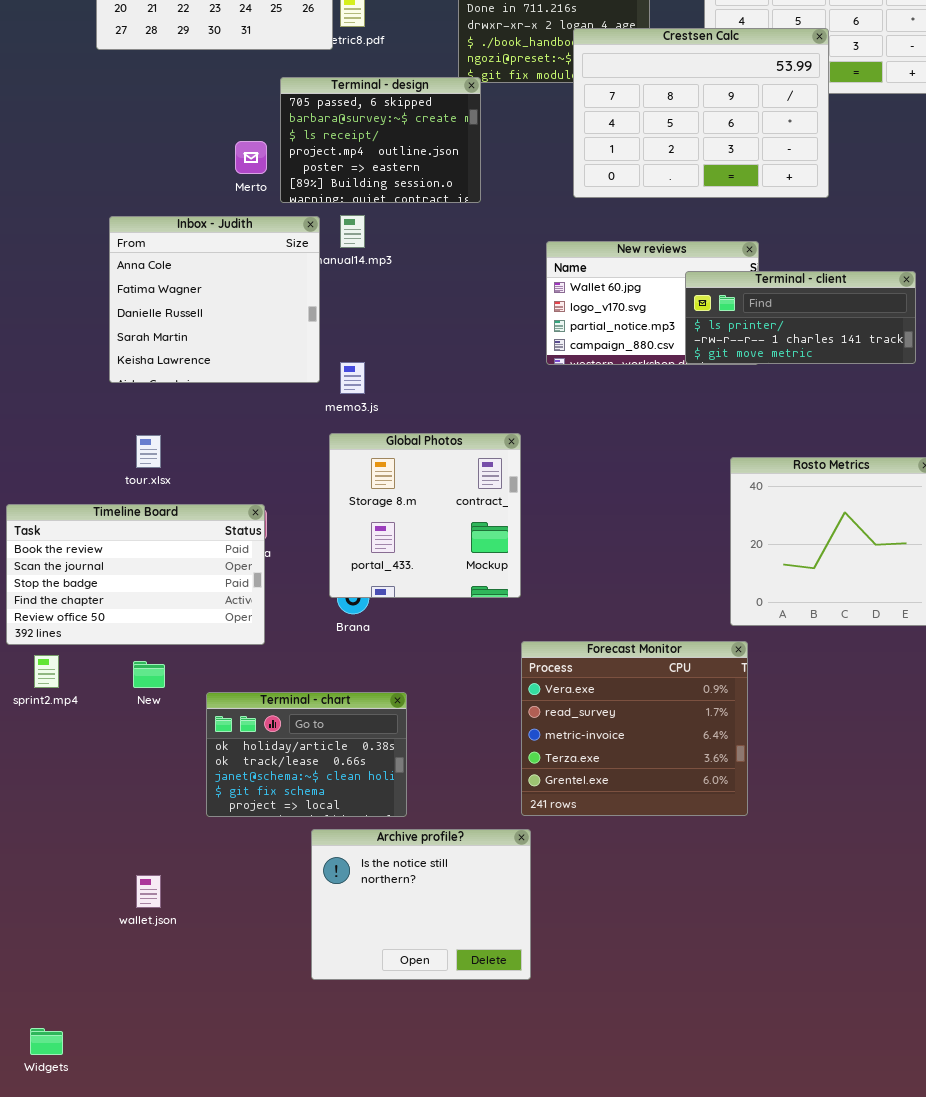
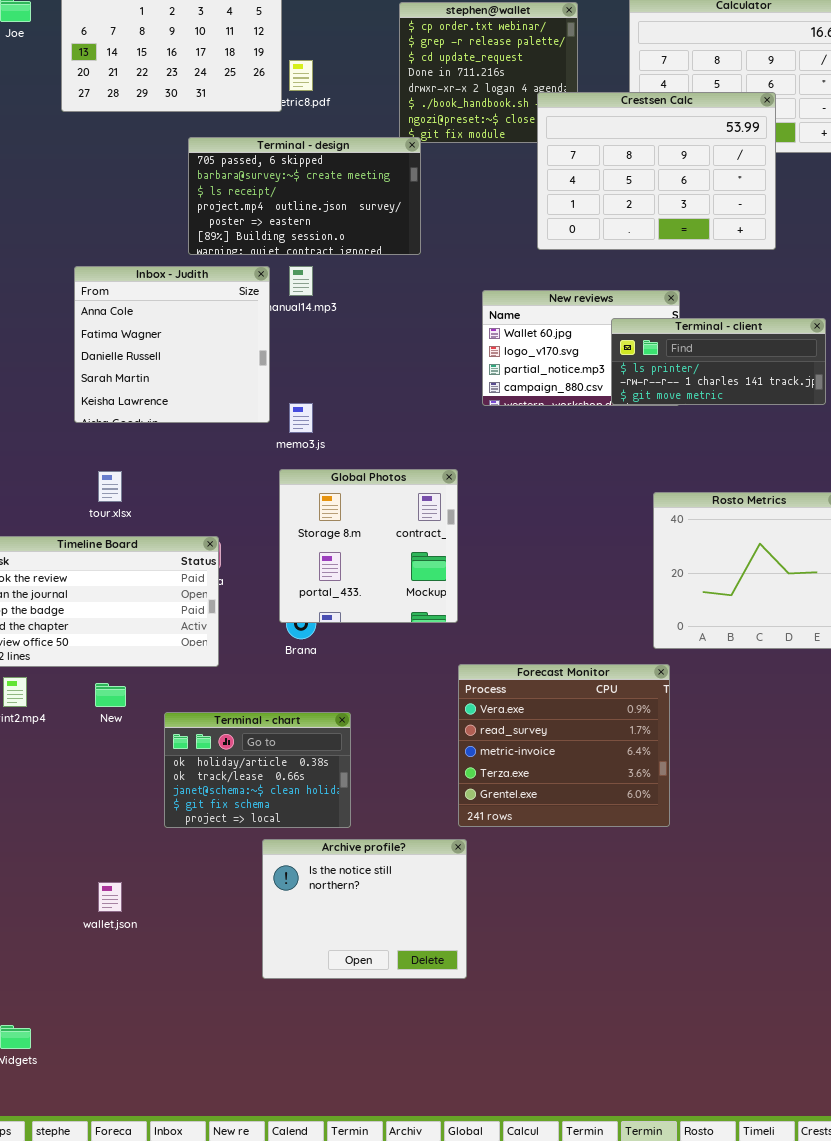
Crestsen Calc: [573,28,829,198] -> [537,92,776,250], moved
Terminal - design: [280,77,481,203] -> [188,137,421,255], resized

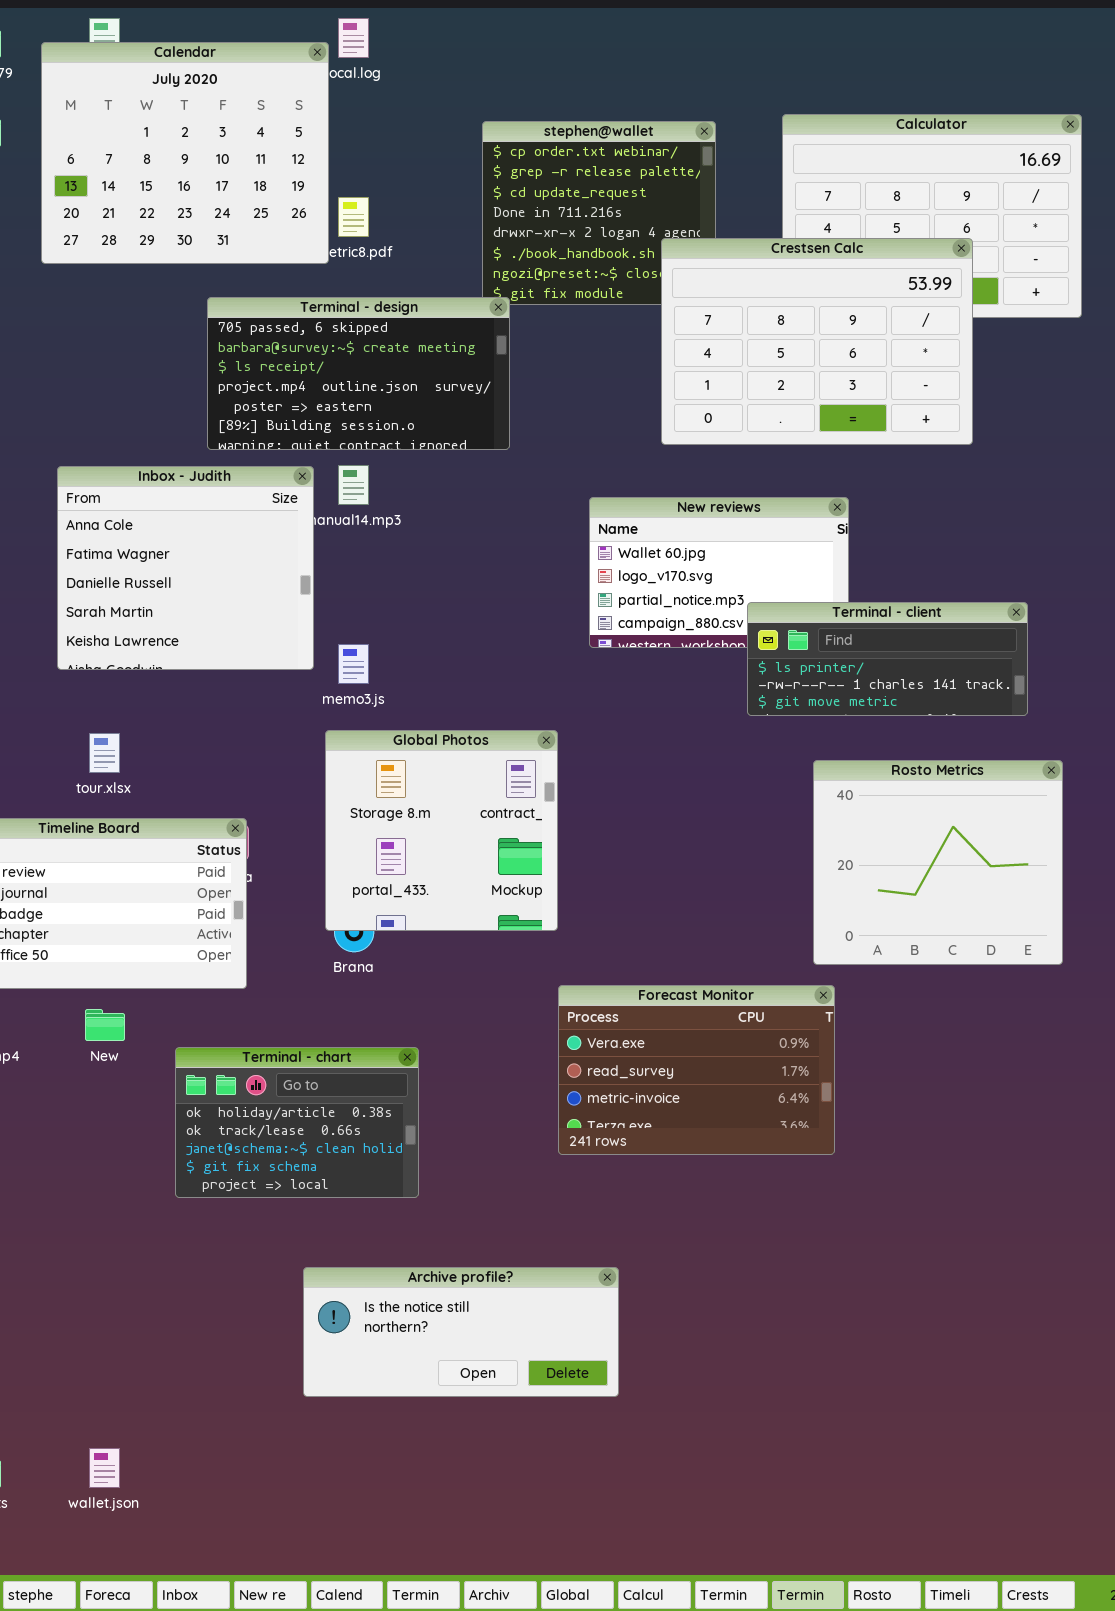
Terminal - client: [611,318,826,405] -> [747,602,1028,716], moved
Forecast Monitor: [458,664,670,827] -> [558,985,835,1155], resized
Archive profile?: [262,839,467,979] -> [303,1267,619,1397], resized
wallet.json: [98,882,122,912] -> [89,1448,120,1488], moved

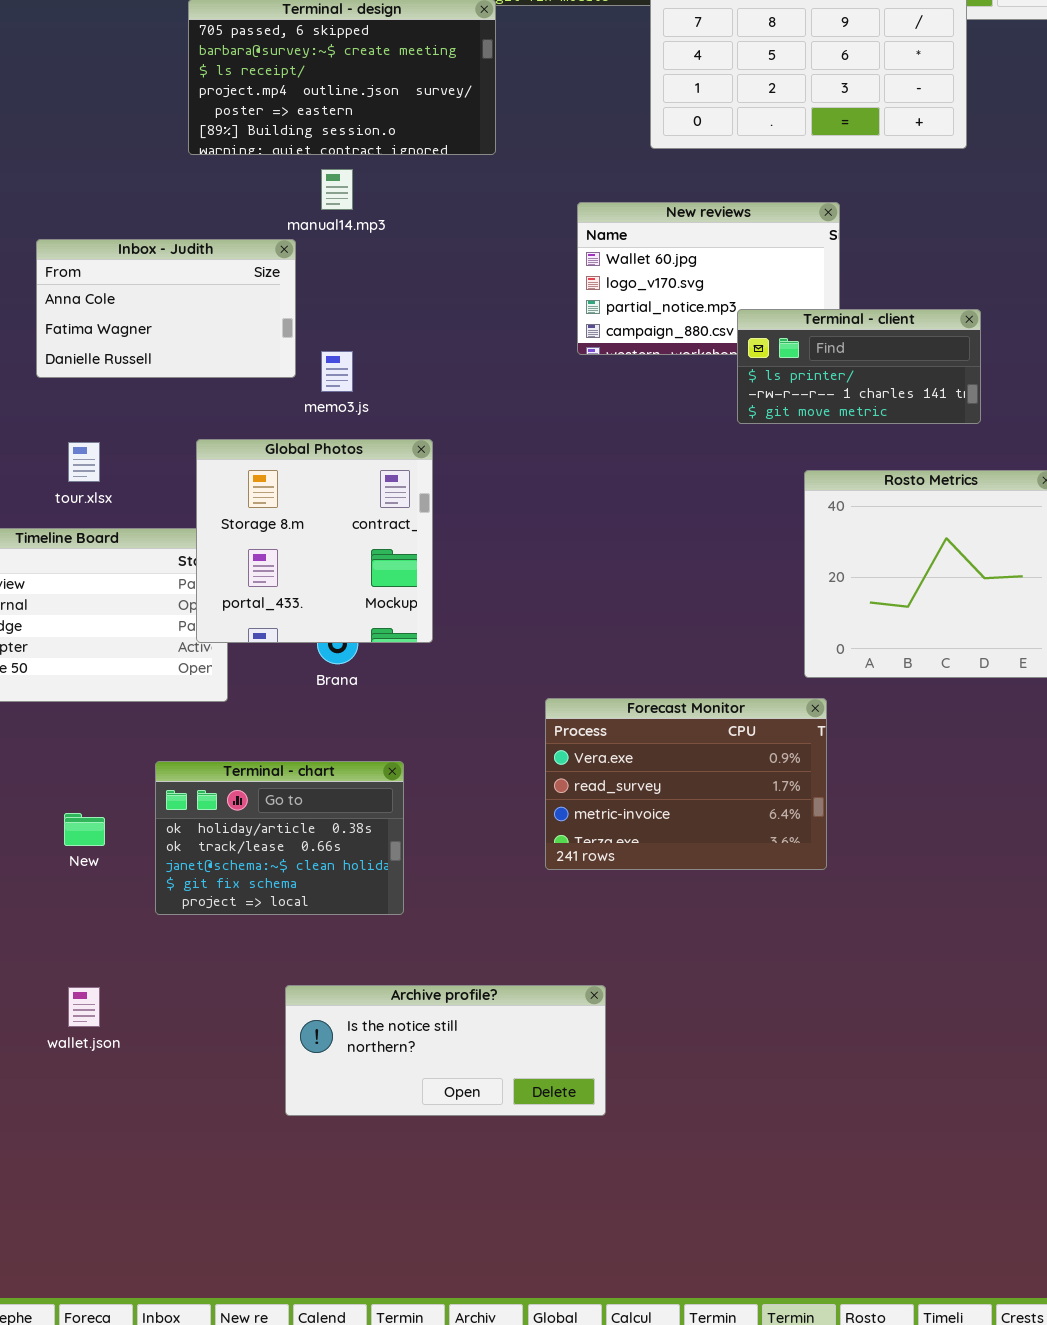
Inbox - Judith: [57,466,314,670] -> [36,239,296,378], resized
Terminal - client: [747,602,1028,716] -> [737,309,981,424], resized
Global Photos: [325,730,558,931] -> [196,439,433,643], moved
New: [85,1009,125,1041] -> [64,813,105,846], moved
wallet.json: [89,1448,120,1488] -> [68,987,100,1027], moved

